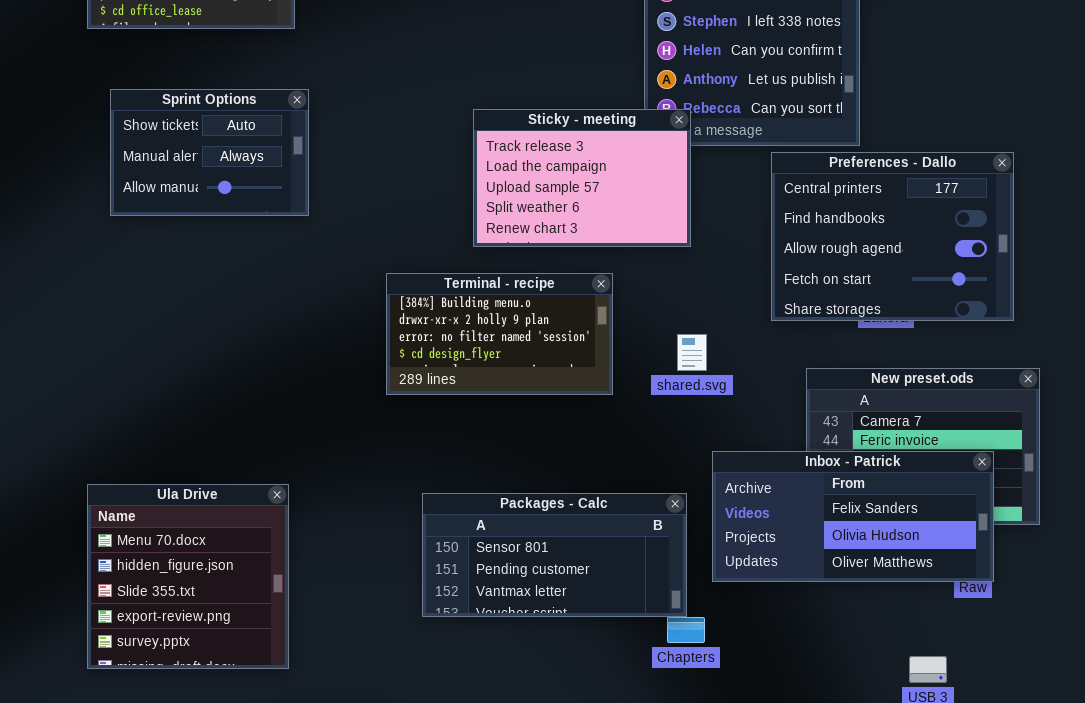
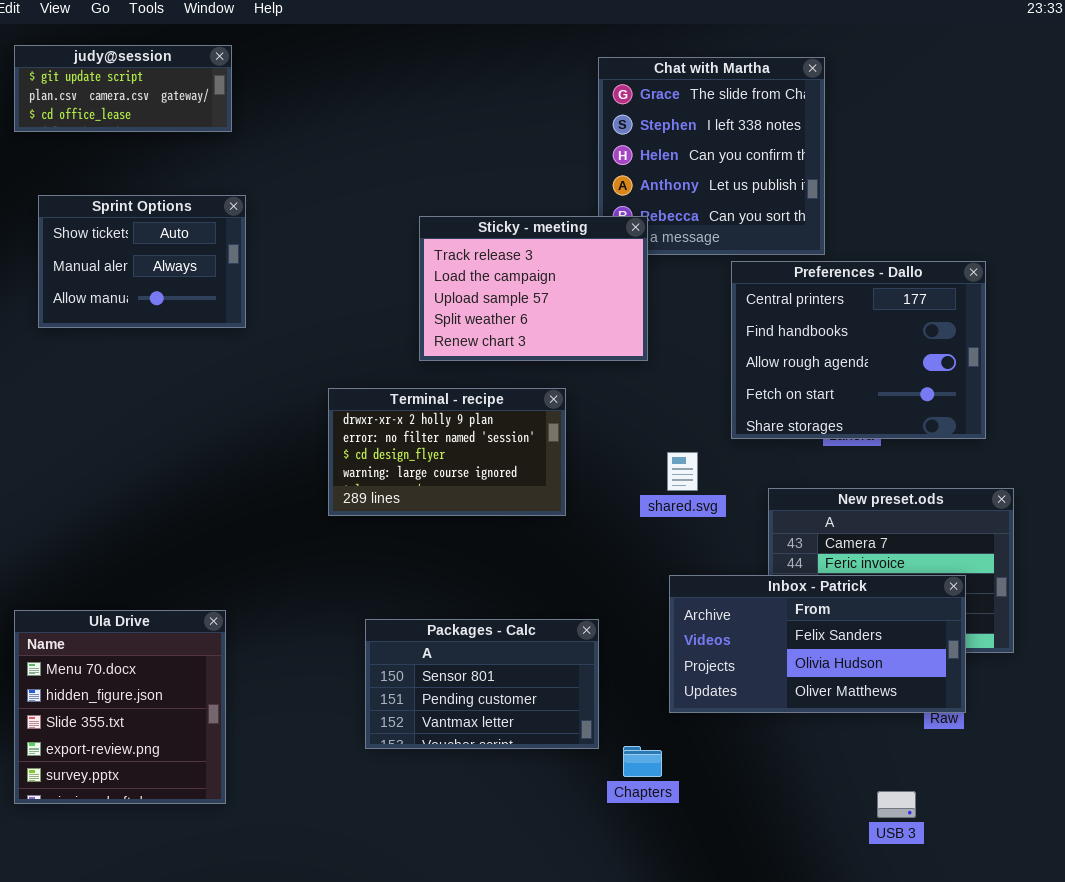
Terminal - recipe: [386,273,613,395] -> [328,388,566,516], scrolled down 1 row
shared.svg: [677,334,707,371] -> [667,452,698,491], moved
Packages - Calc: [422,493,687,617] -> [365,619,599,749], resized

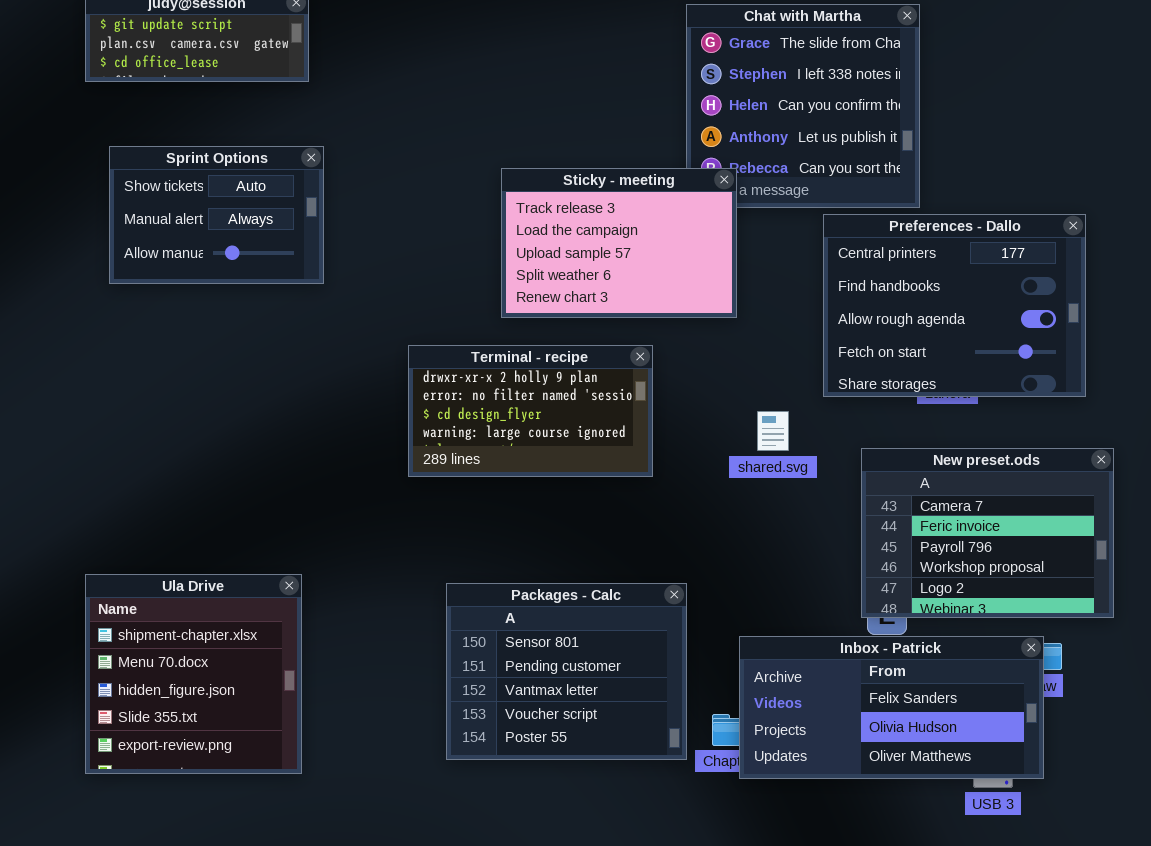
Inbox - Patrick: [669,575,966,713] -> [739,636,1044,779], moved
Ula Drive: [14,610,226,804] -> [85,574,302,774], scrolled up 1 row
Packages - Calc: [365,619,599,749] -> [446,583,687,760], resized

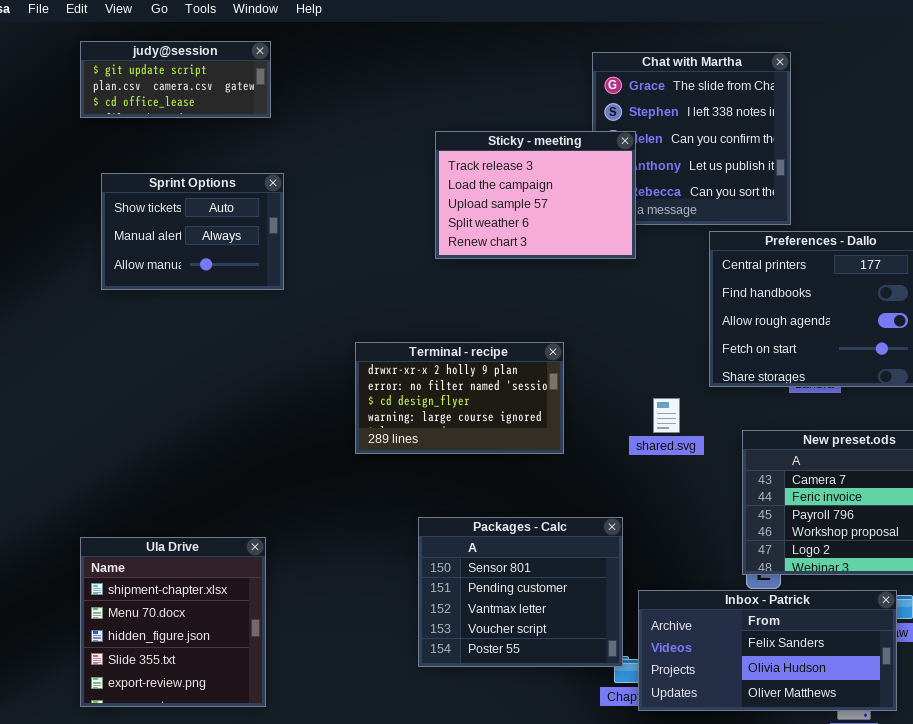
Sticky - meeting: [501,168,737,318] -> [435,131,636,259], moved
Packages - Calc: [446,583,687,760] -> [418,517,623,667], moved

